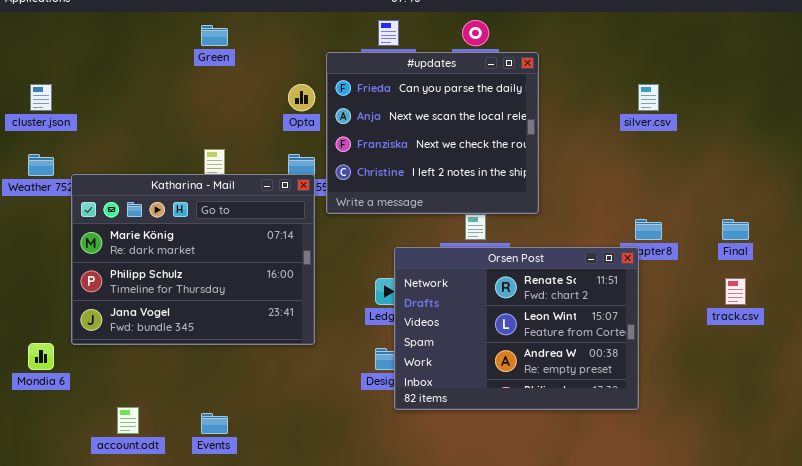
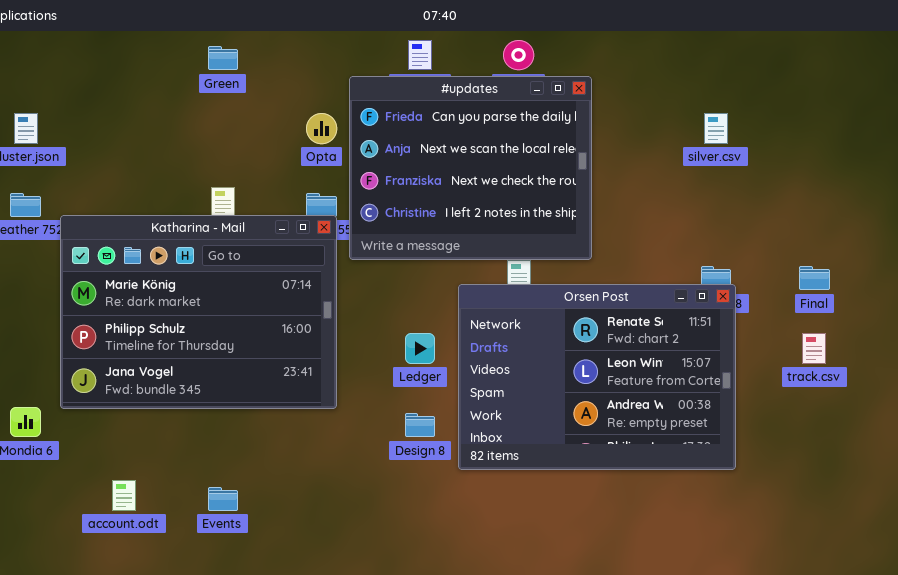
Orsen Post: [394,247,639,410] -> [458,284,736,470], moved

